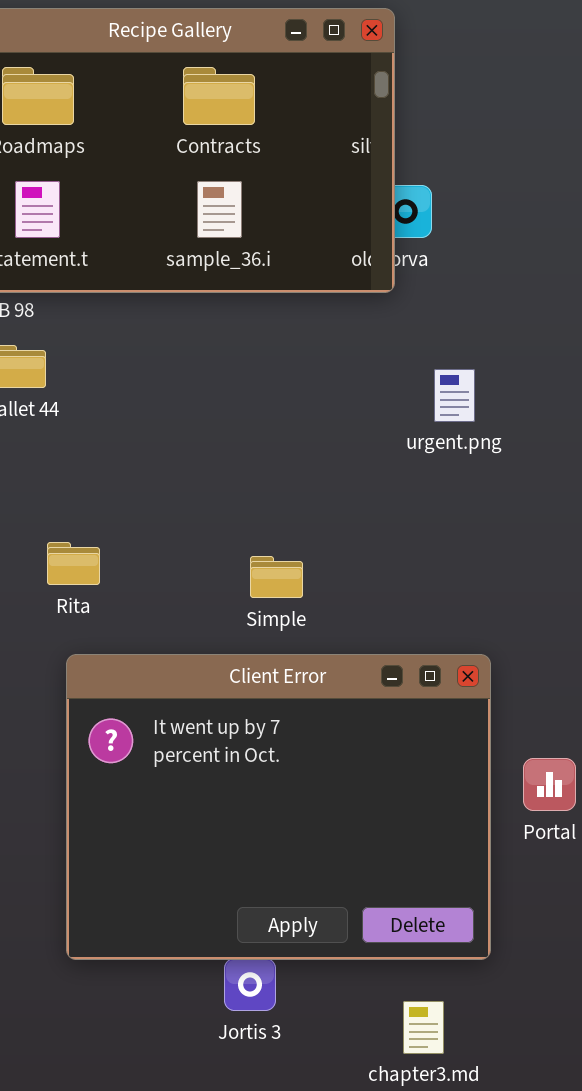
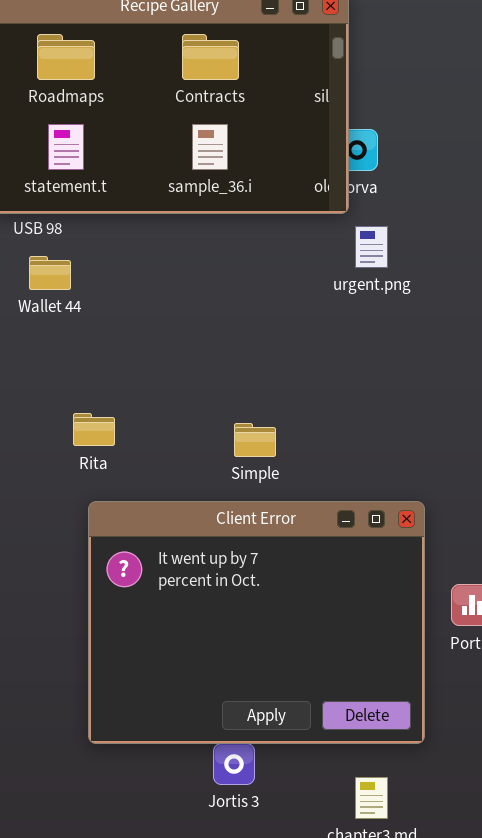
urgent.png: [434,369,475,422] -> [355,226,388,268], moved

